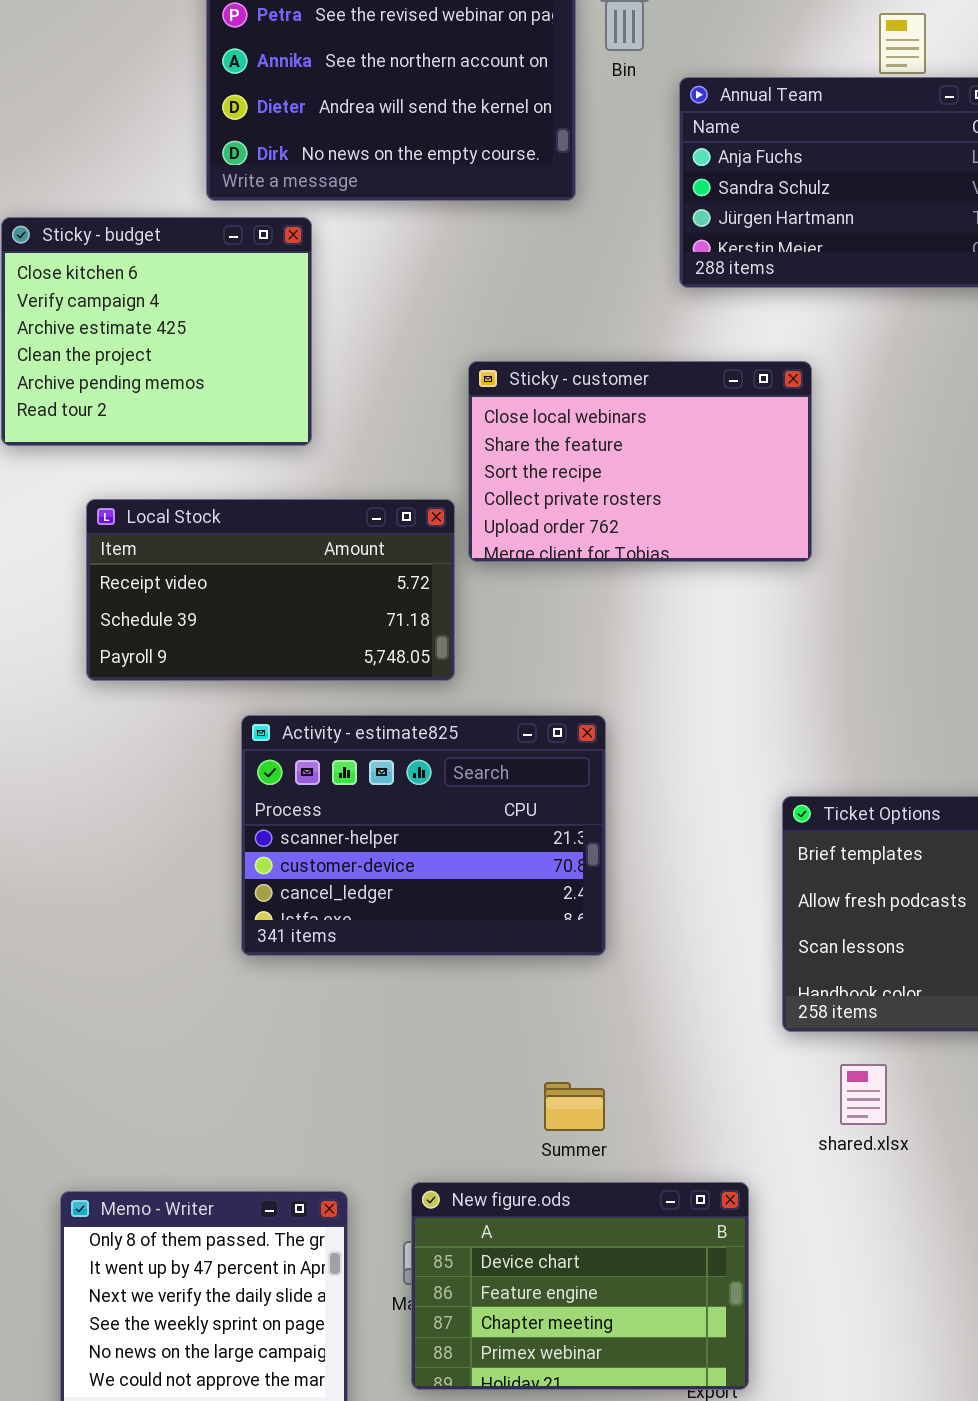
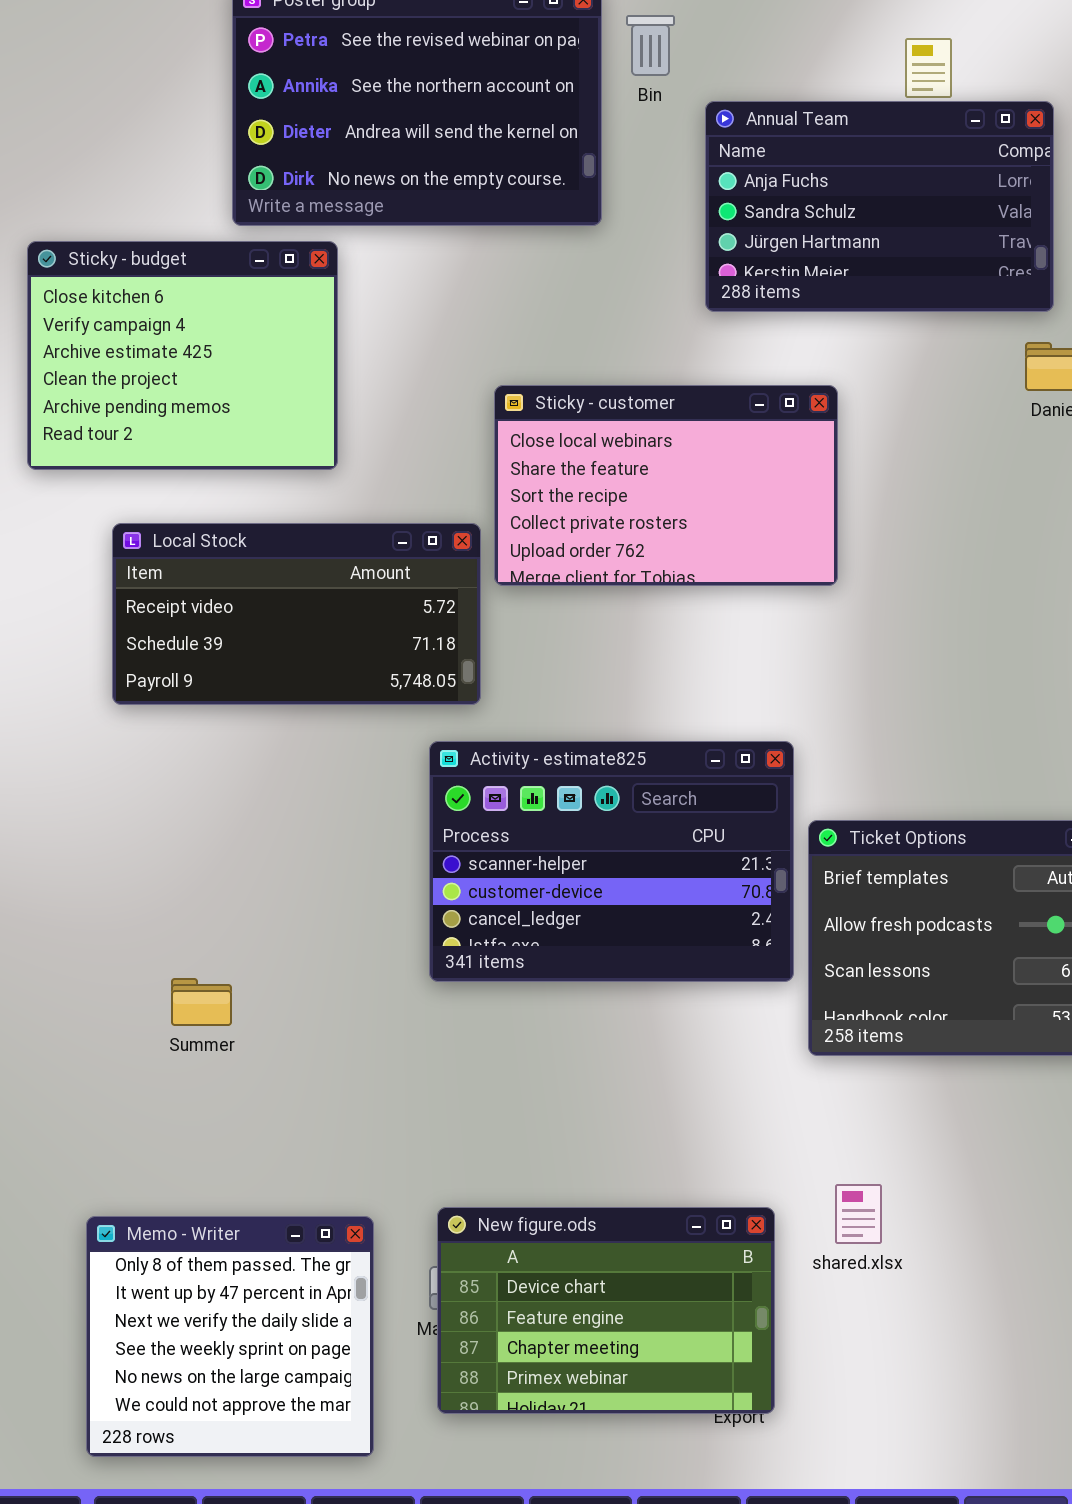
Activity - estimate825: [241,715,606,956] -> [429,741,794,982], moved
shared.xlsx: [840,1064,887,1125] -> [835,1184,882,1244], moved
Summer: [544,1082,605,1131] -> [171,978,232,1026], moved

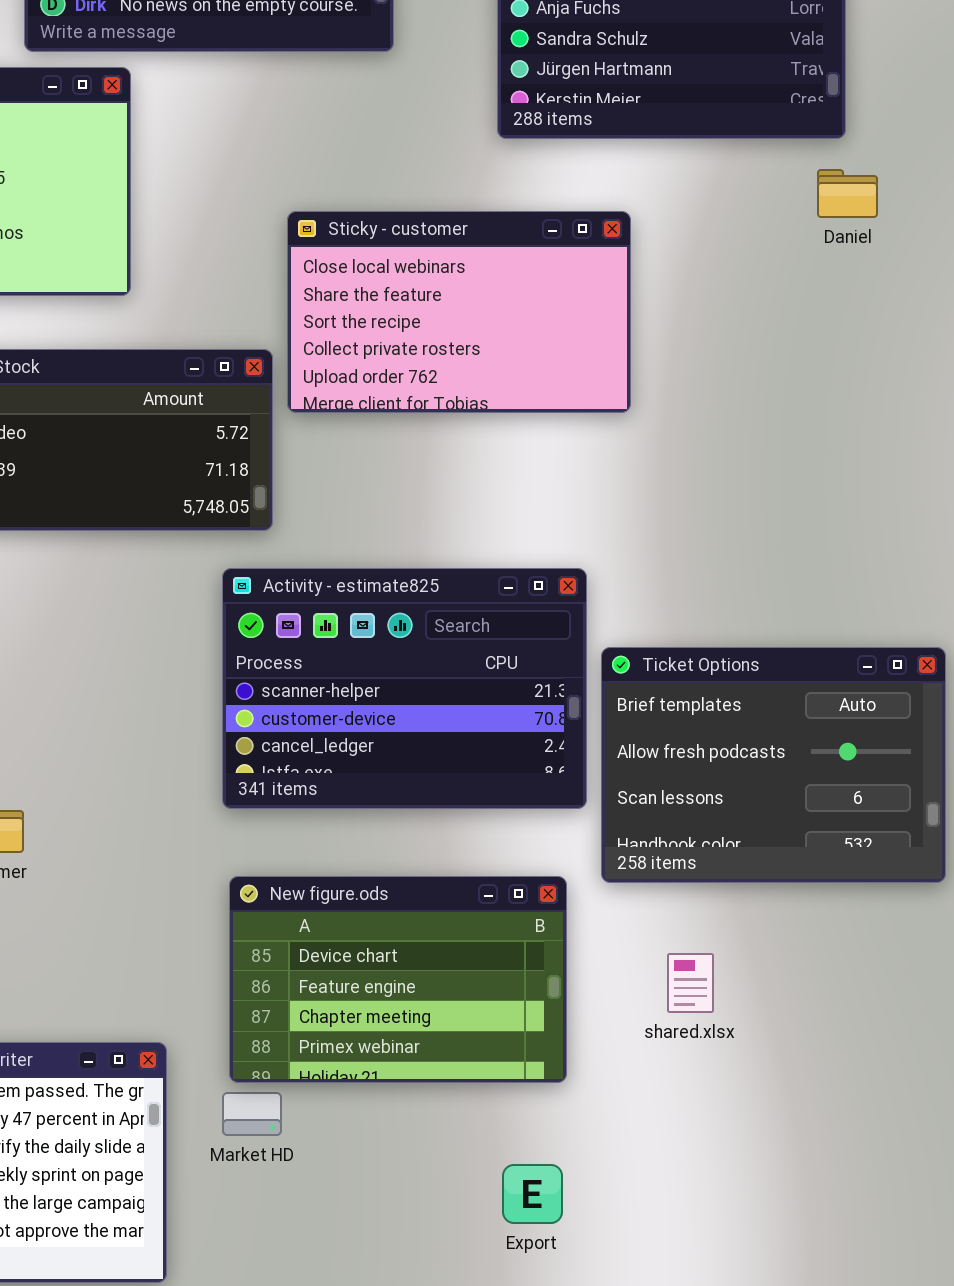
shared.xlsx: [835,1184,882,1244] -> [667,953,714,1013], moved
New figure.ods: [437,1207,775,1414] -> [229,876,567,1083], moved

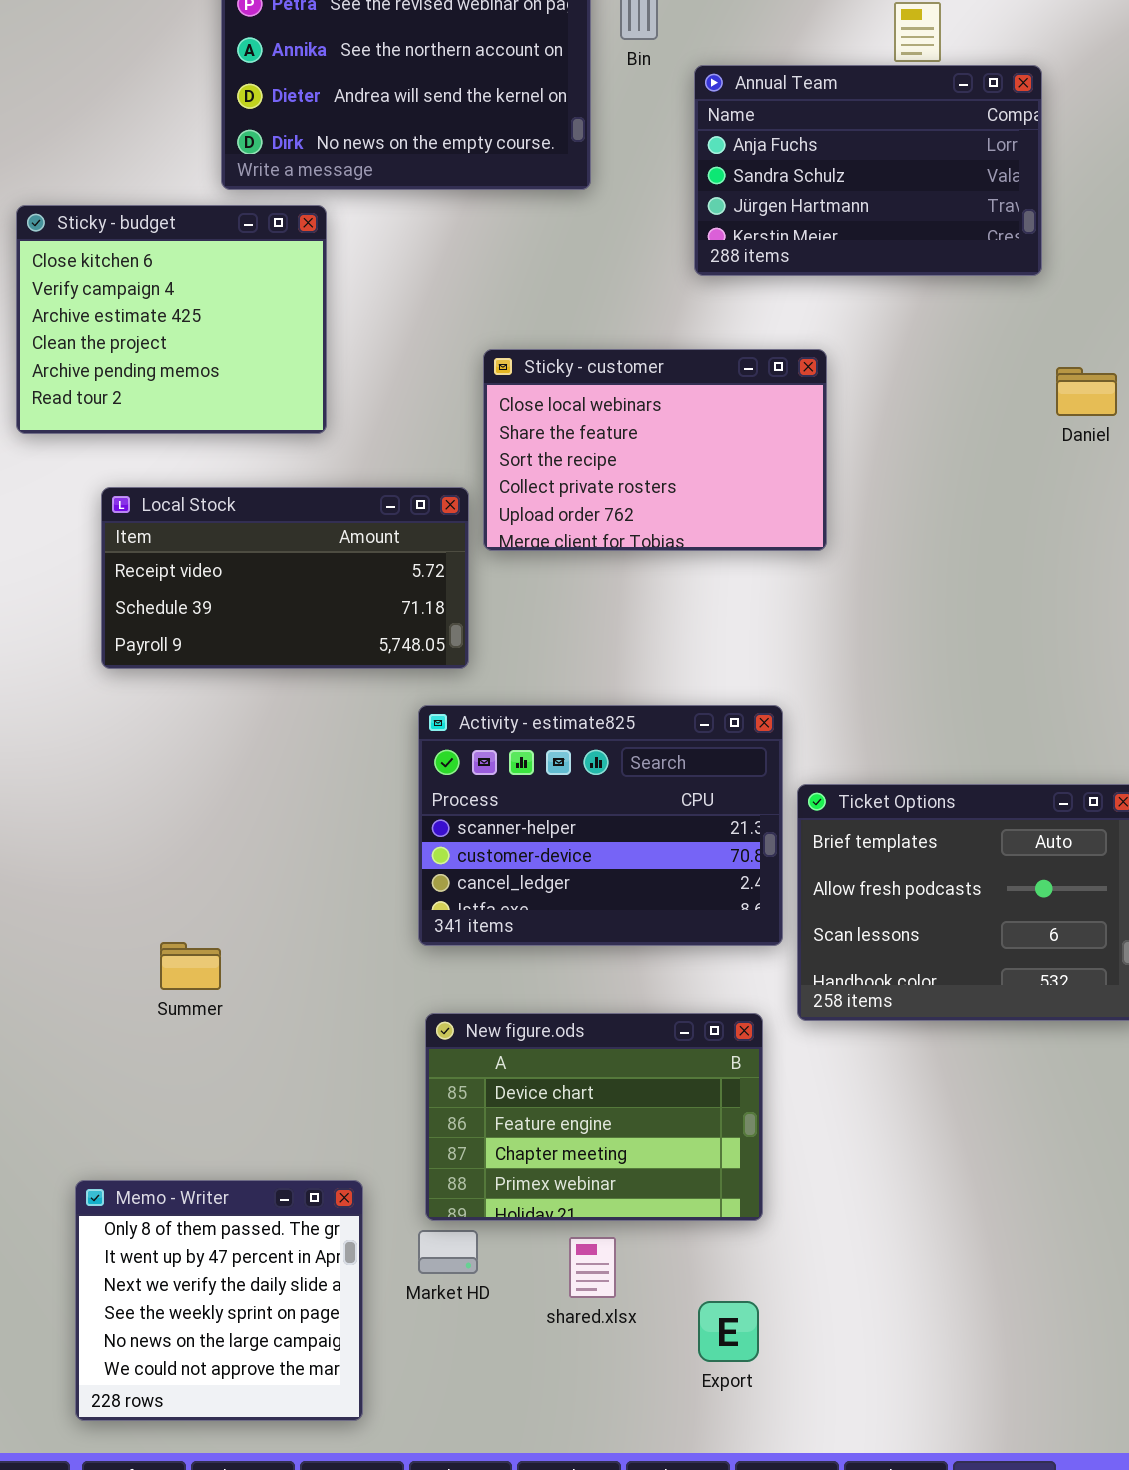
Daniel: [817,169,878,218] -> [1056,367,1117,416], moved
shared.xlsx: [667,953,714,1013] -> [569,1237,616,1298], moved

